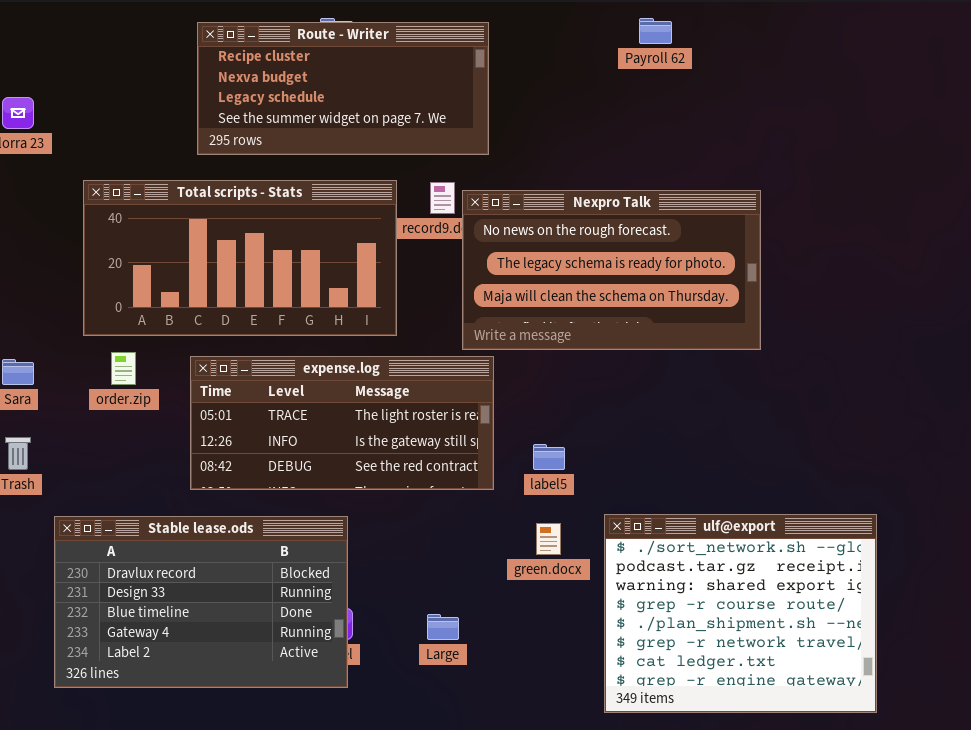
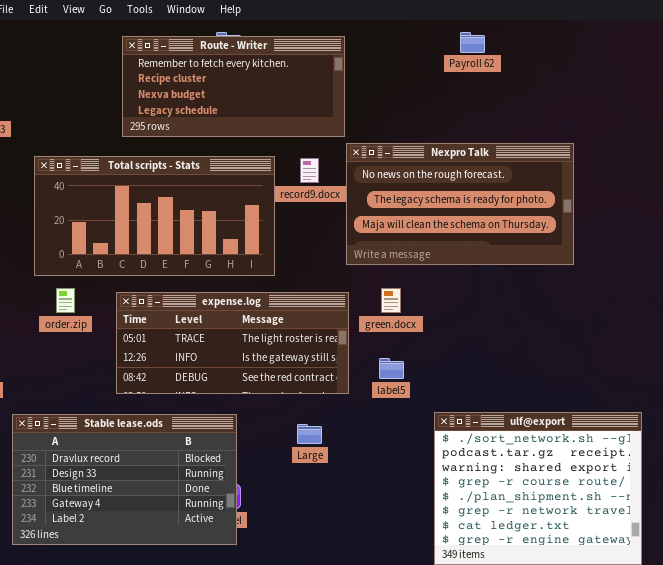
Route - Writer: [197,22,489,155] -> [122,36,345,137], scrolled up 1 row
Nexpro Talk: [462,190,761,350] -> [346,143,574,265], moved
green.docx: [536,523,561,555] -> [381,288,401,313], moved
Large: [427,614,459,640] -> [297,424,322,444], moved

